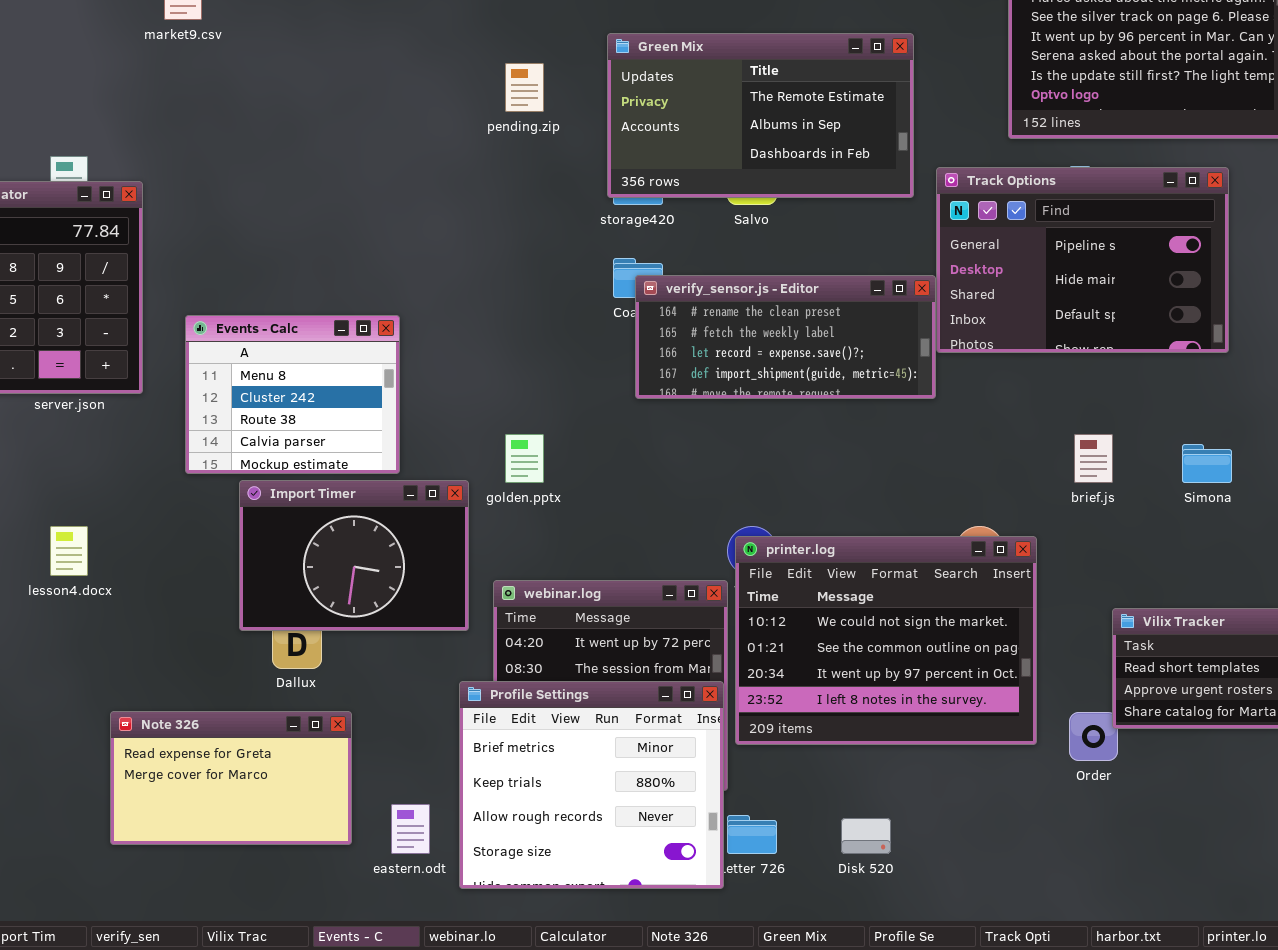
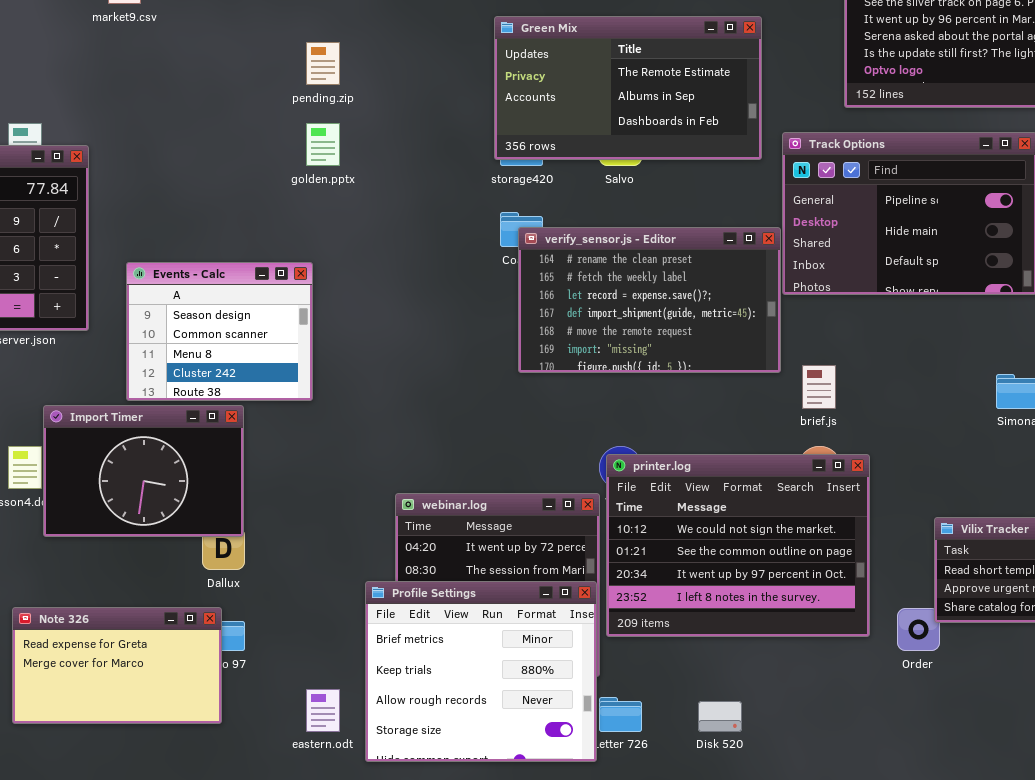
pending.zip: [505,63,544,112] -> [306,42,340,85], moved
verify_sensor.js - Editor: [635,275,936,399] -> [518,227,781,373], resized
Events - Calc: [185,315,400,474] -> [126,262,313,401], scrolled up 2 rows
golden.pptx: [505,434,544,483] -> [306,123,340,166], moved
brief.js: [1074,434,1113,483] -> [802,365,836,409], moved
Import Timer: [239,480,469,631] -> [43,405,244,537], moved
Note 326: [110,711,352,845] -> [12,607,222,724], moved

